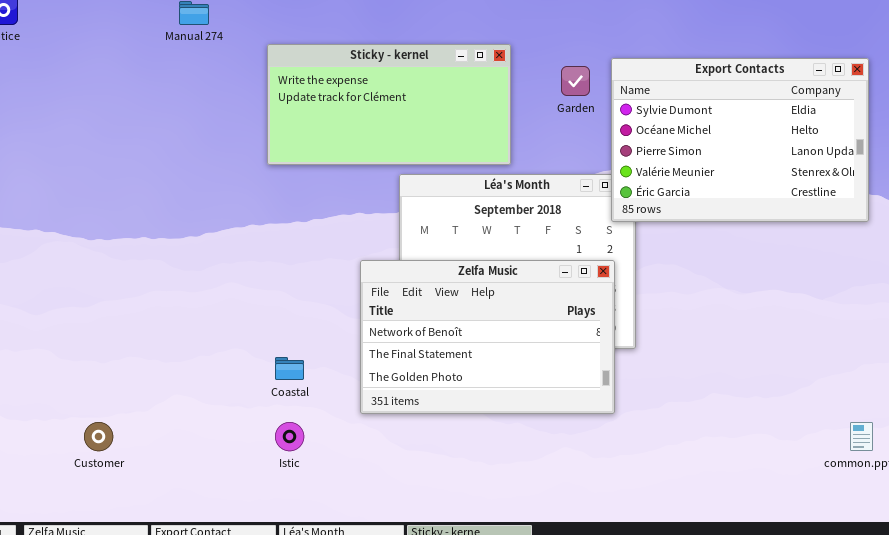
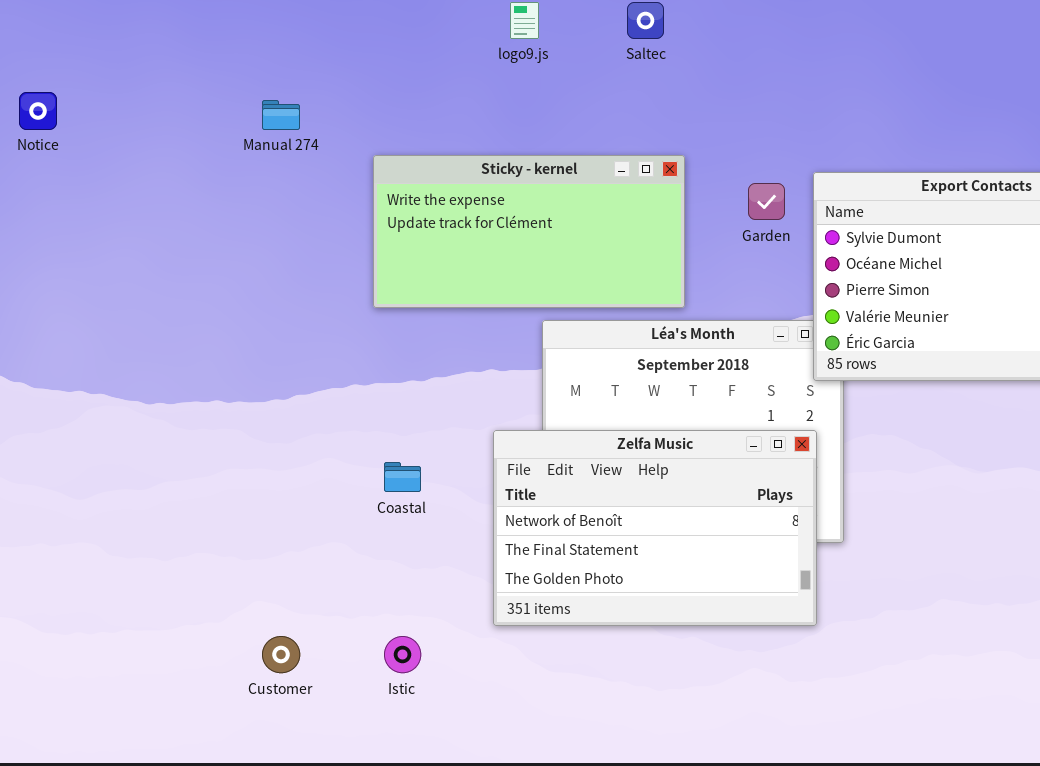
Coastal: [275,357,304,380] -> [384,462,421,492], moved
Customer: [84,422,113,451] -> [262,636,300,673], moved

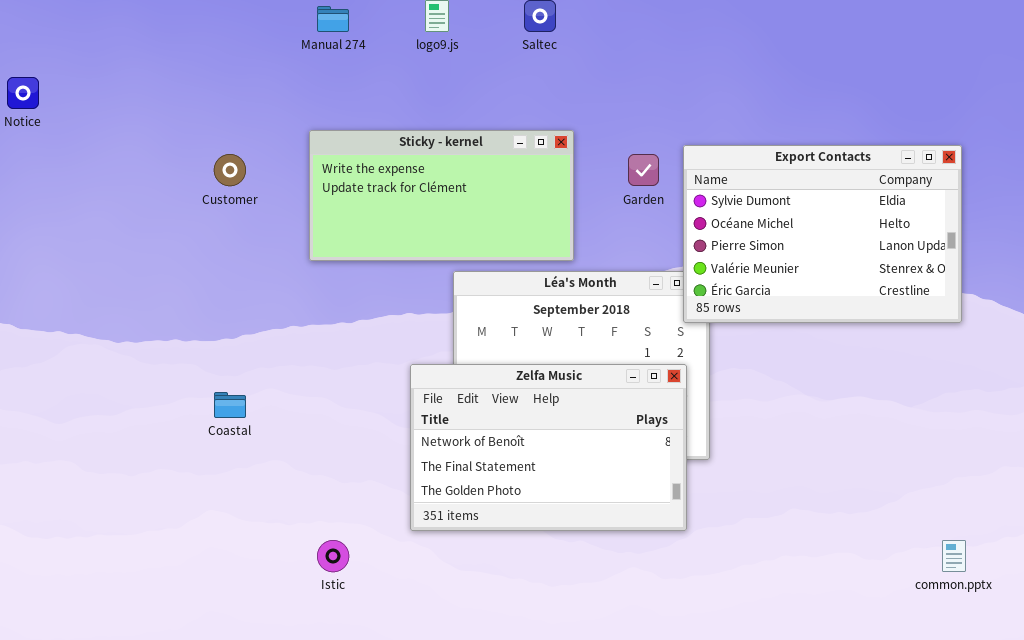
Manual 274: [262,100,300,130] -> [317,6,349,32], moved
Coastal: [384,462,421,492] -> [214,392,246,418], moved
Customer: [262,636,300,673] -> [214,154,246,186], moved

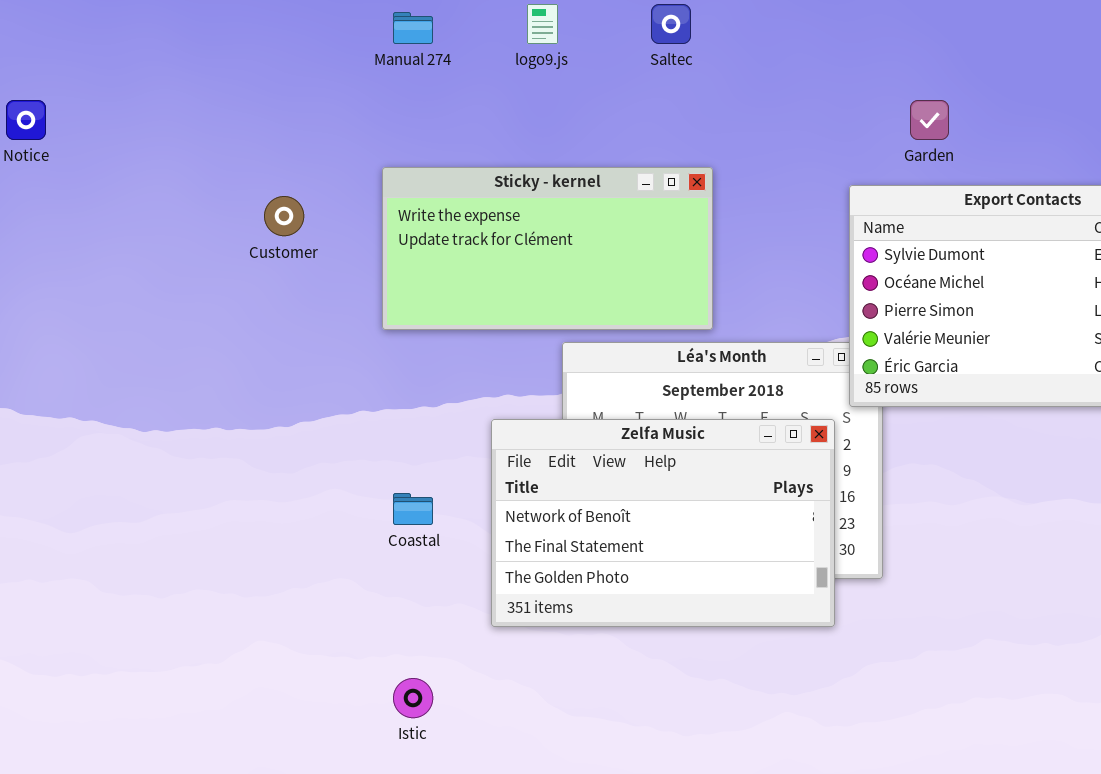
Garden: [628,154,659,186] -> [910,100,949,140], moved
Zelfa Music: [410,364,687,531] -> [491,419,835,627], moved
Coastal: [214,392,246,418] -> [393,493,433,525], moved

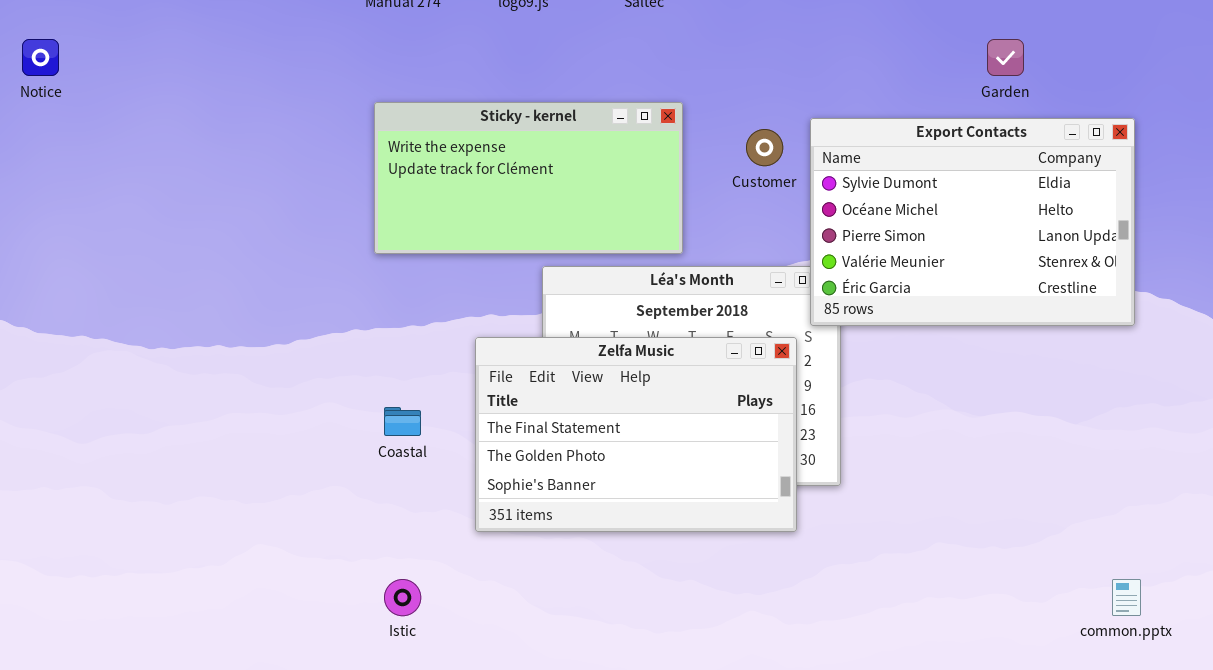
Garden: [910,100,949,140] -> [987,39,1024,76], moved
Customer: [264,196,304,236] -> [746,129,783,166], moved
Zelfa Music: [491,419,835,627] -> [475,337,797,532], scrolled down 1 row

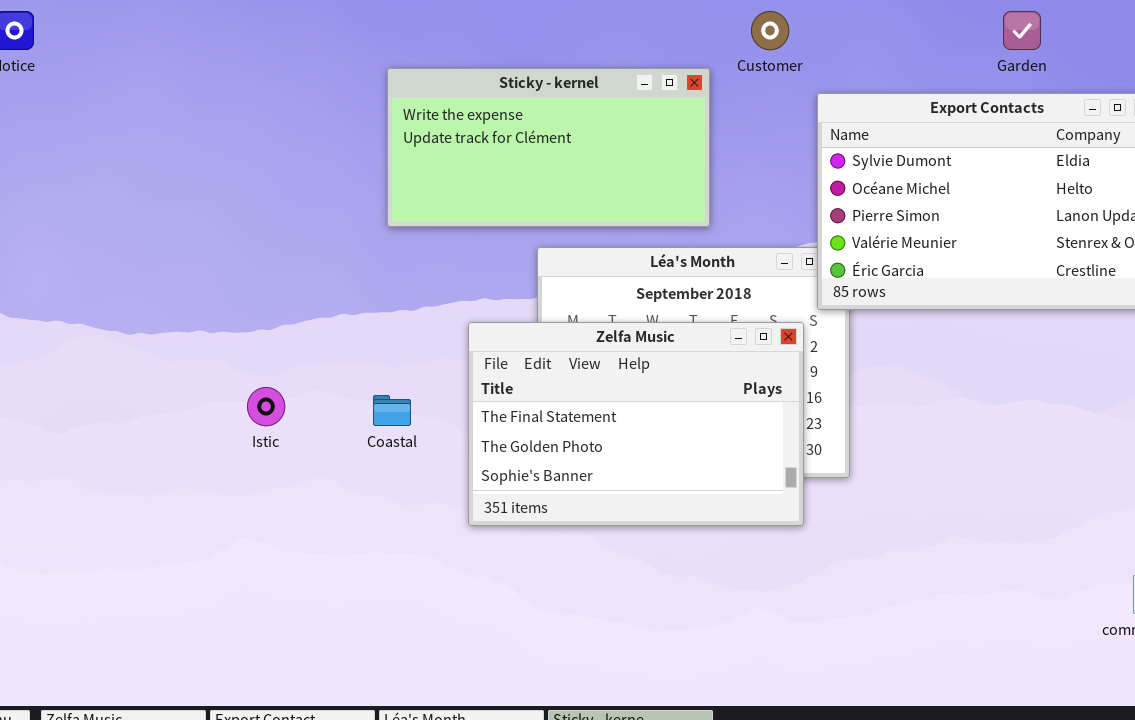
Sticky - kernel: [374,102,683,254] -> [387,68,710,227], moved
Customer: [746,129,783,166] -> [751,11,789,50], moved
Istic: [384,579,421,616] -> [247,387,285,426], moved

